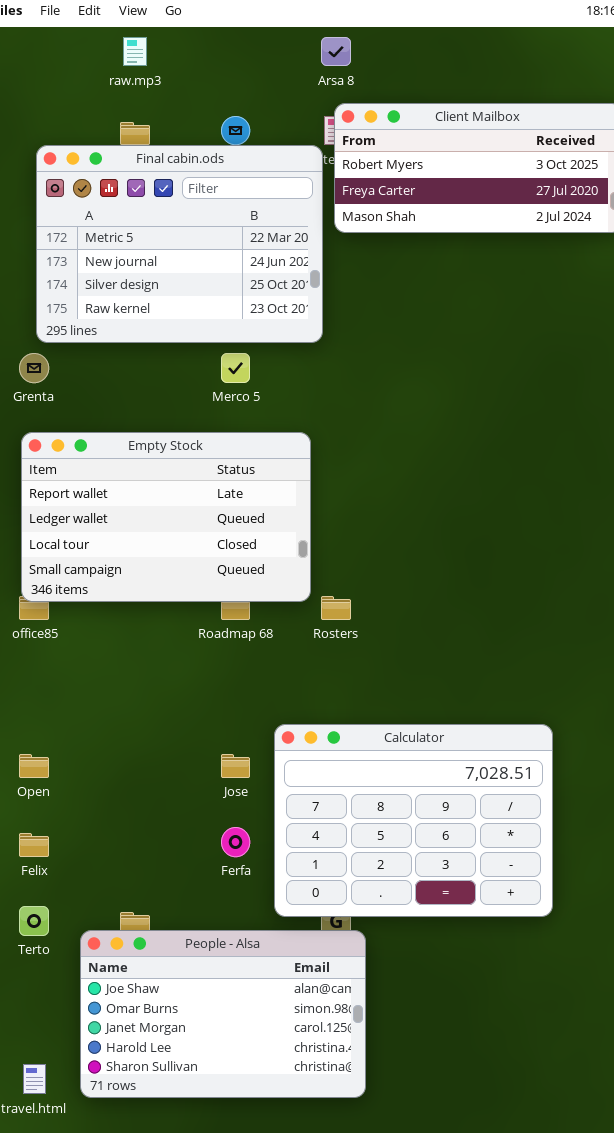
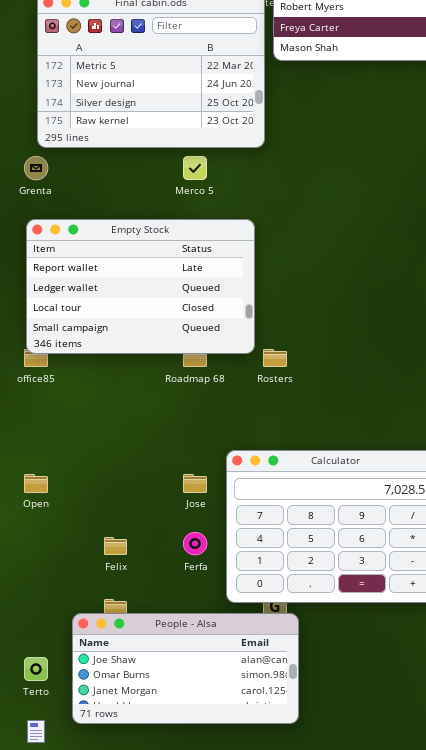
Felix: [19,833,49,857] -> [104,537,127,555], moved
Terto: [19,906,49,936] -> [24,657,48,681], moved
People - Alsa: [80,930,366,1098] -> [72,613,299,724], resized

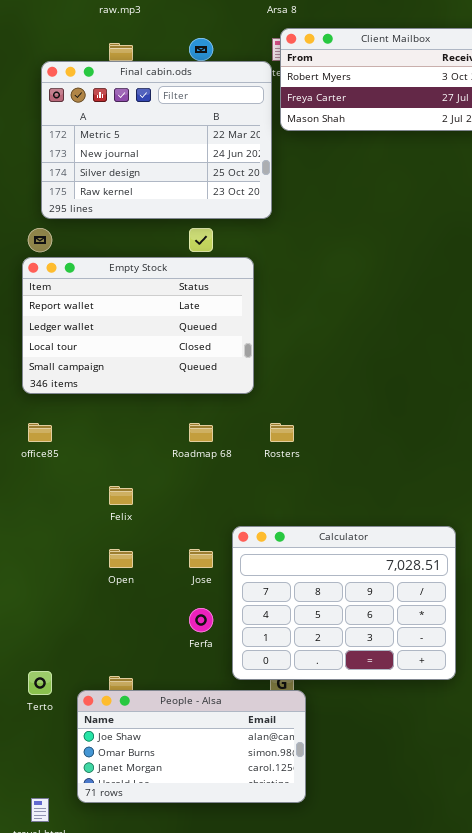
Empty Stock: [26,219,255,354] -> [22,257,254,394], moved
Open: [24,474,48,493] -> [109,549,133,568], moved
Felix: [104,537,127,555] -> [109,486,133,505], moved
Terto: [24,657,48,681] -> [28,671,52,695], moved

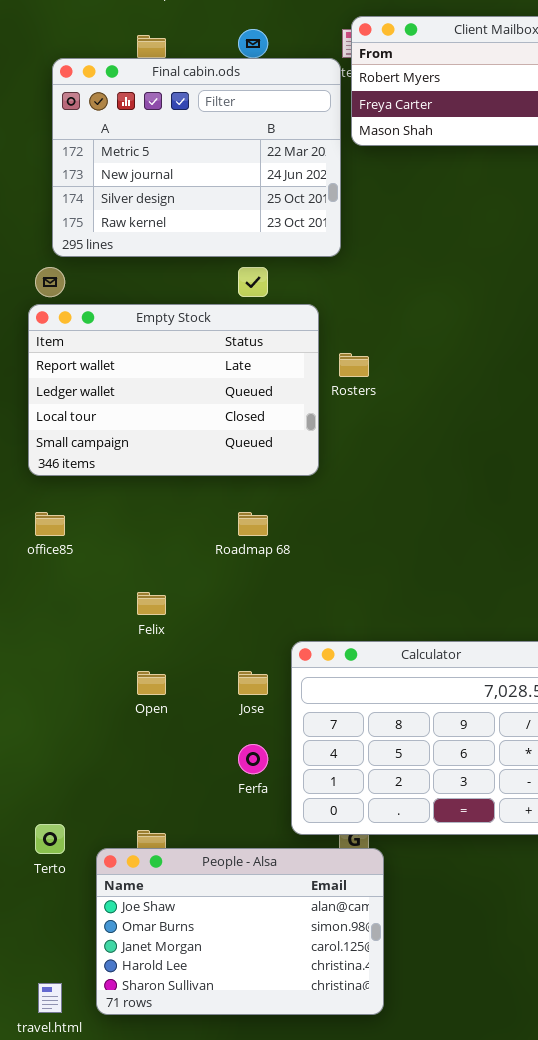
Rosters: [270,423,294,442] -> [339,353,369,377], moved
People - Alsa: [77,690,306,803] -> [96,848,384,1015], resized

